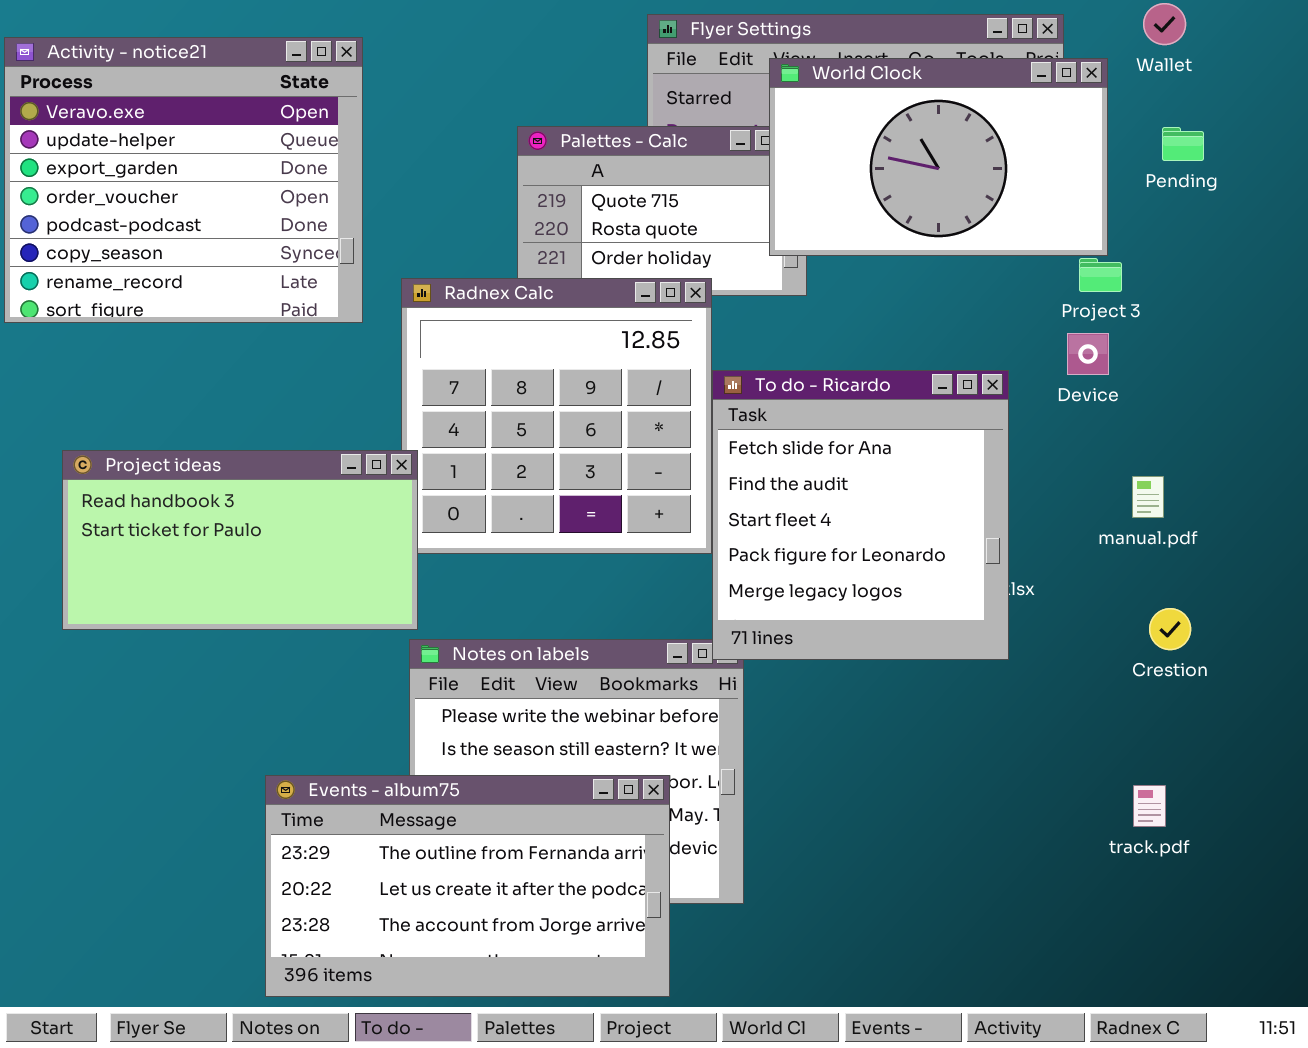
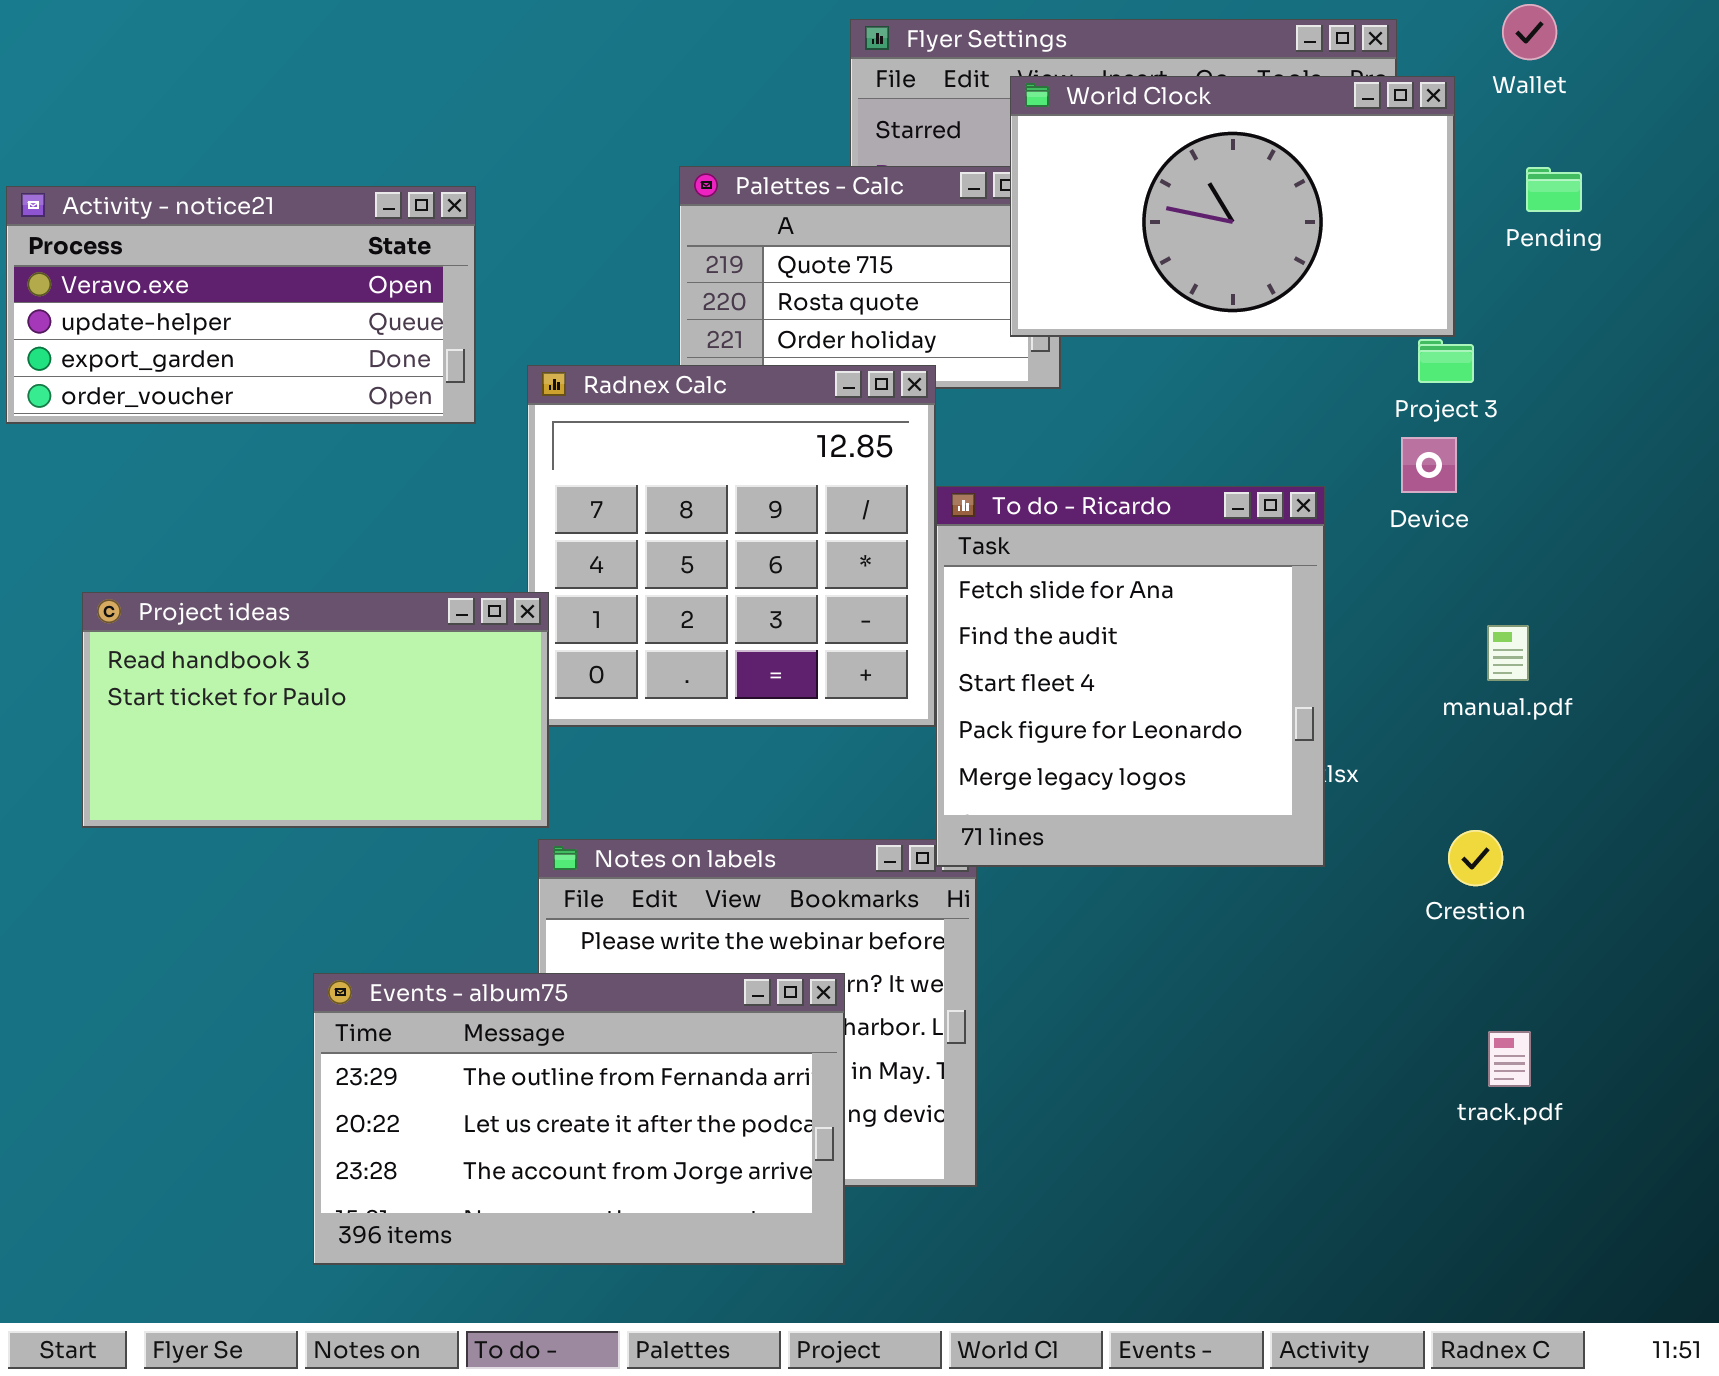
Activity - notice21: [4,37,363,323] -> [6,186,476,424], resized
Crestion: [1149,608,1191,650] -> [1448,830,1503,886], moved
Events - album75: [265,775,670,997] -> [313,973,845,1265], moved

